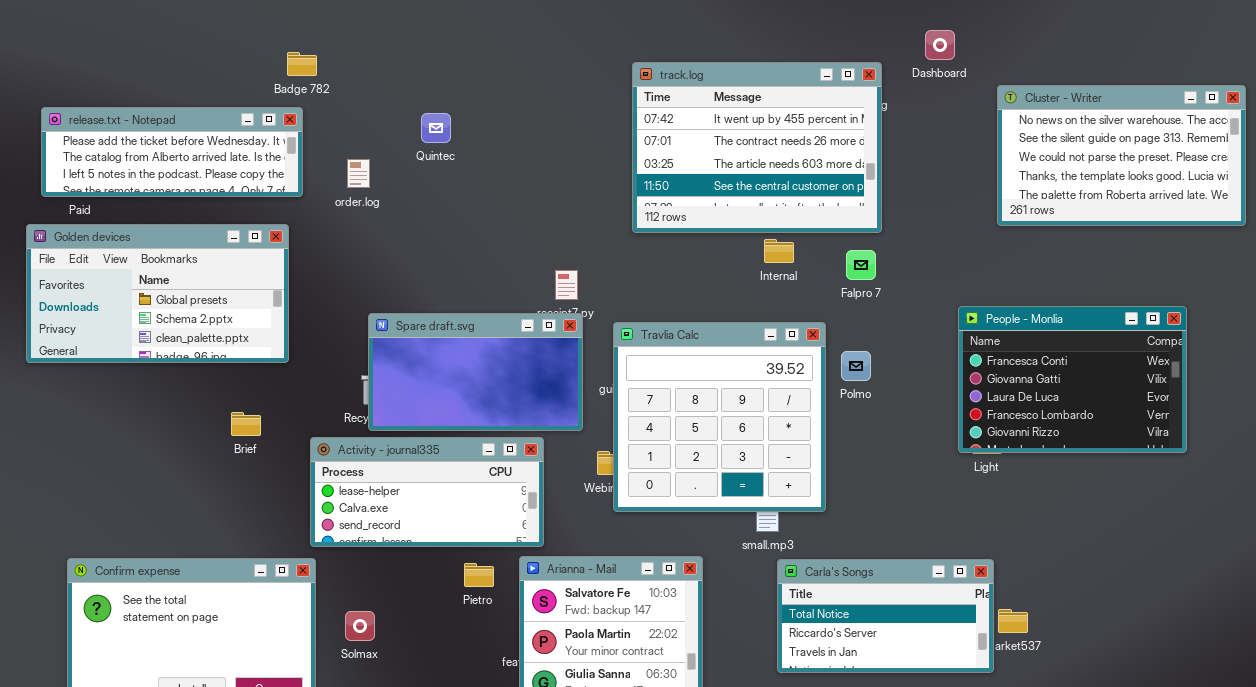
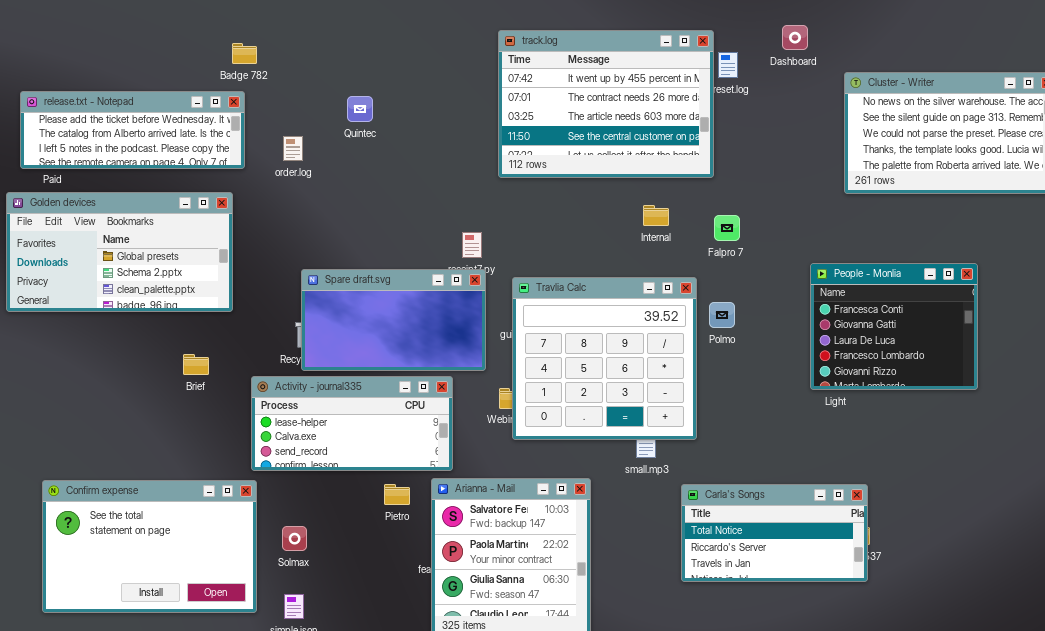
track.log: [632,62,882,233] -> [498,30,714,178], moved
People - Monlia: [958,306,1187,453] -> [810,263,978,390], resized
Carla's Songs: [777,559,994,673] -> [681,484,868,582], moved

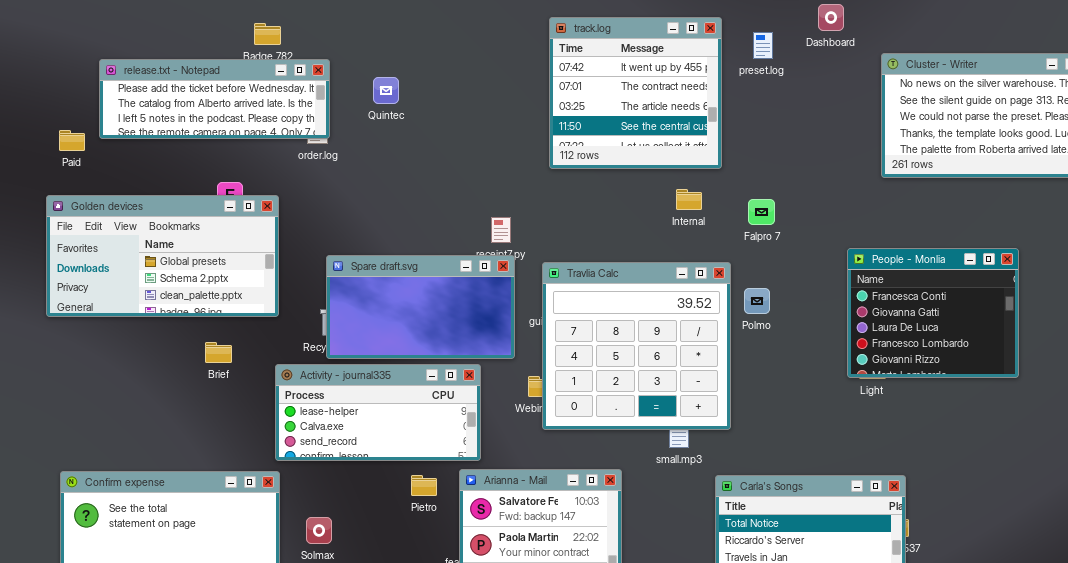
track.log: [498,30,714,178] -> [549,17,722,169], moved, resized
release.txt - Notepad: [20,91,245,169] -> [99,59,330,139], moved
Golden devices: [6,192,233,312] -> [46,195,279,317], moved

